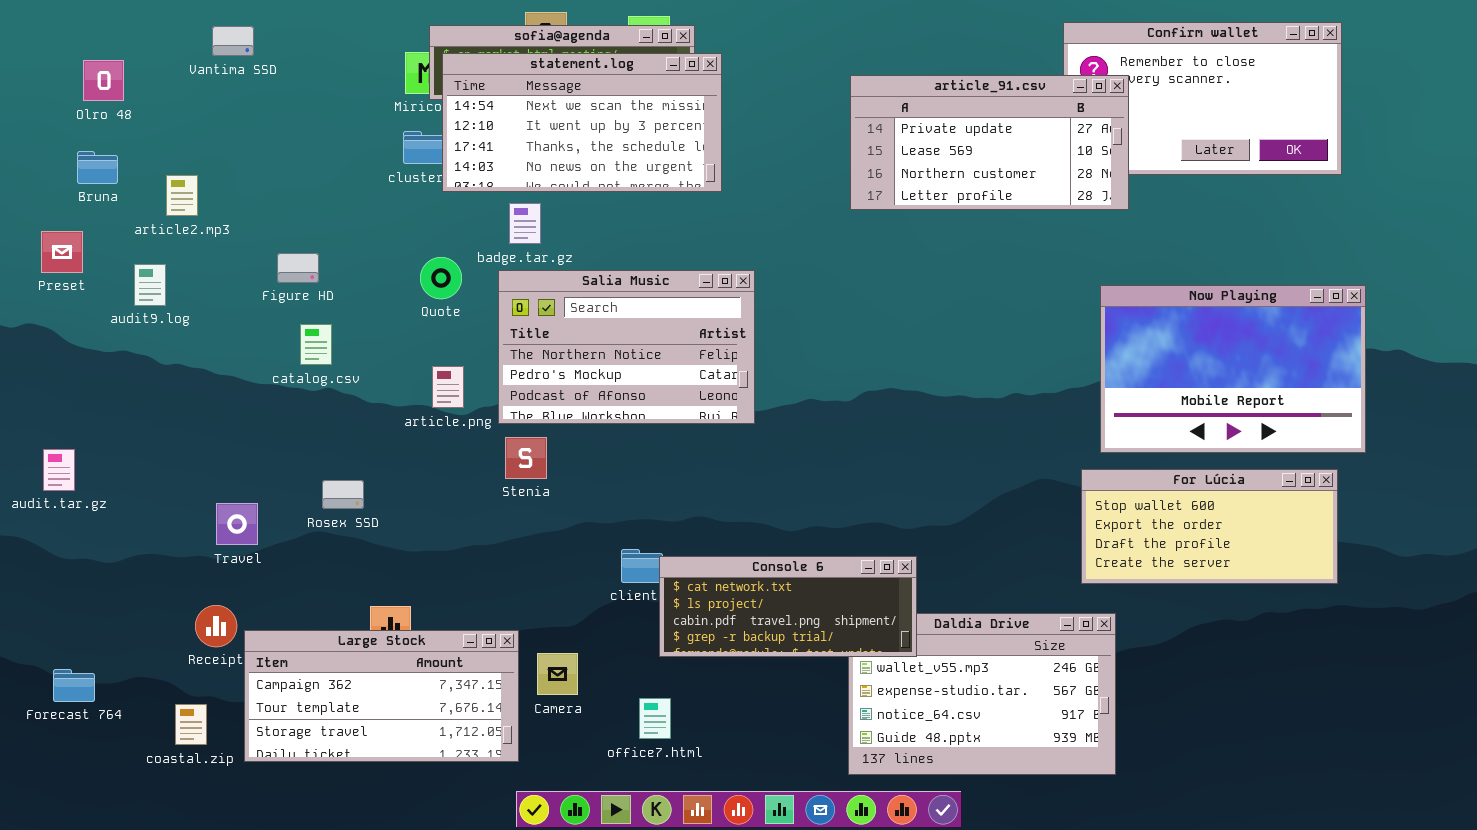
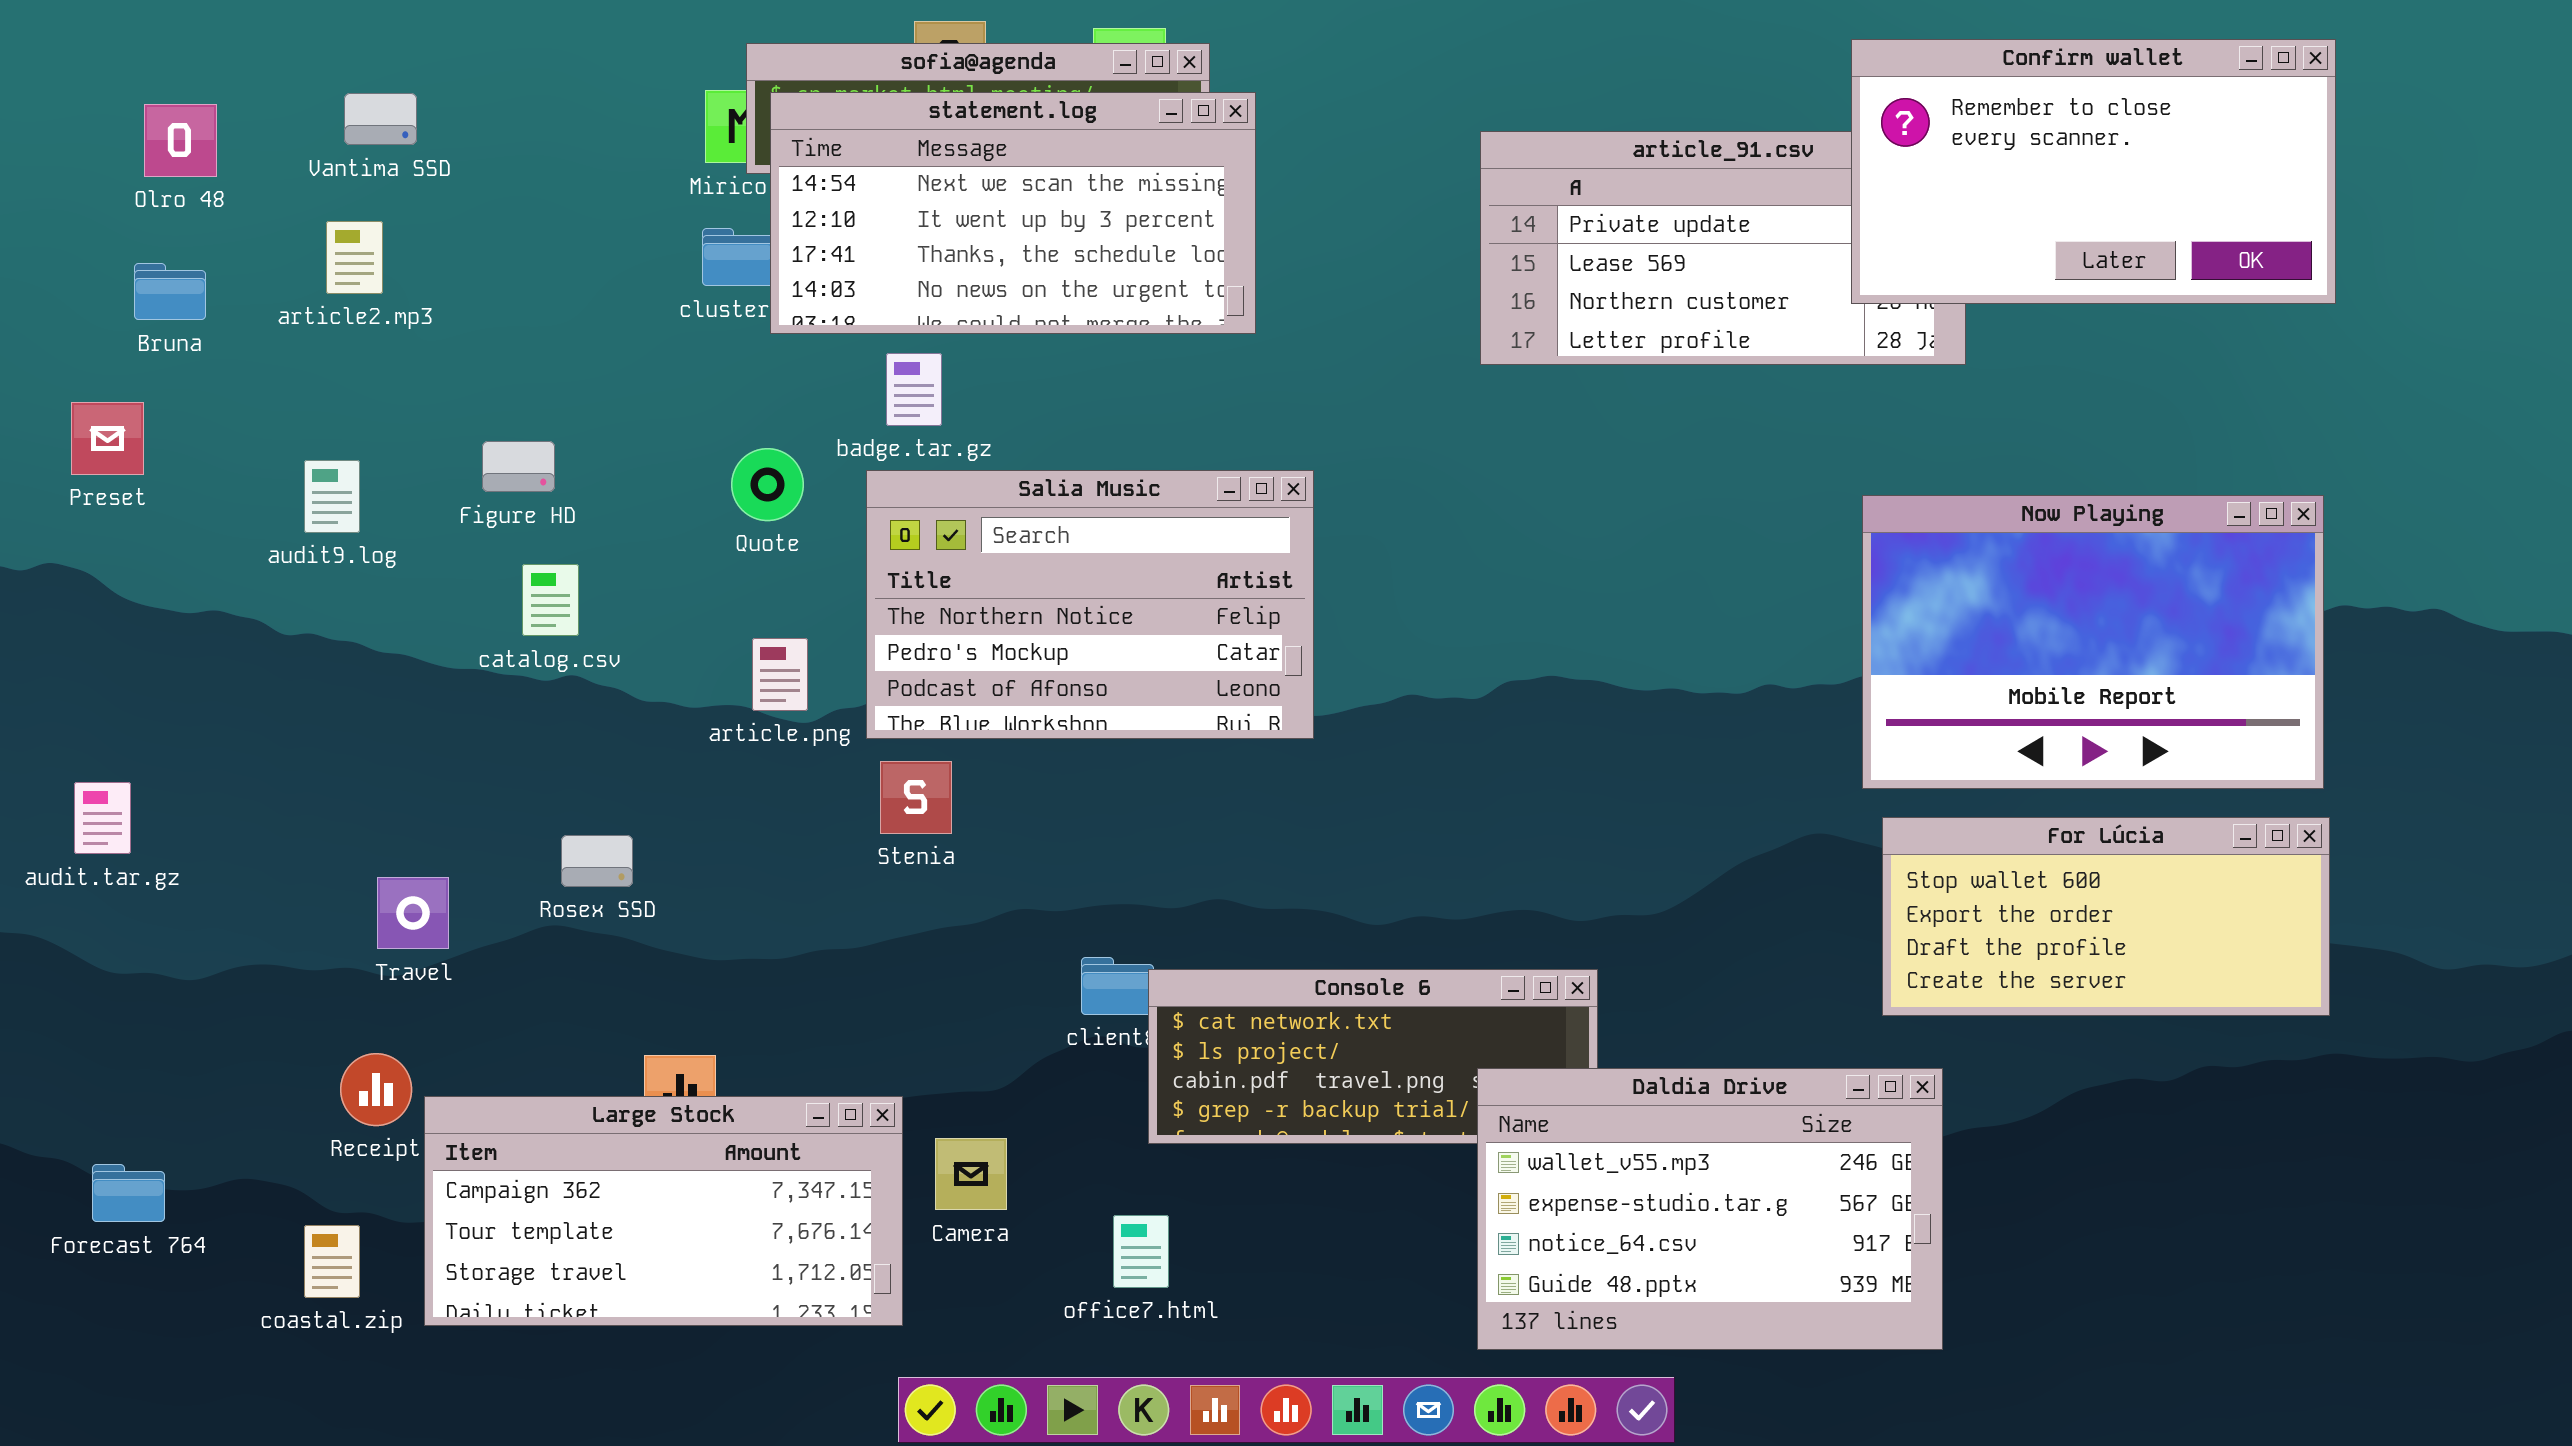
Confirm wallet: [1063,22,1342,175] -> [1851,39,2336,304], raised
Vantima SSD: [212,26,254,56] -> [344,93,417,145], moved
article2.mp3: [166,175,198,216] -> [326,221,383,294], moved
audit9.log: [134,264,166,306] -> [304,460,360,533], moved
Now Playing: [1100,285,1366,453] -> [1862,495,2324,789], moved
Daldia Drive: [848,613,1116,775] -> [1477,1068,1943,1350], raised

